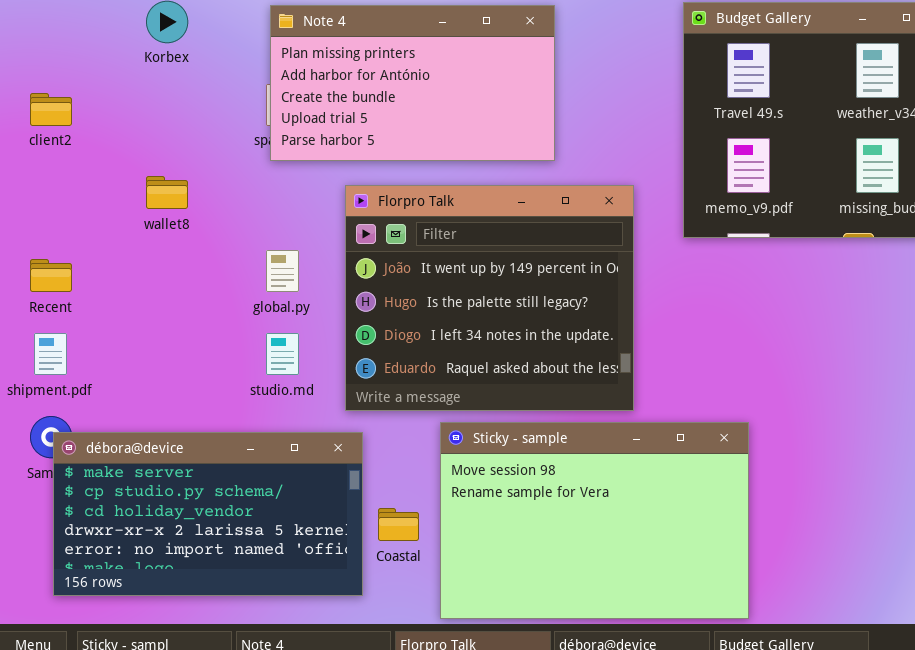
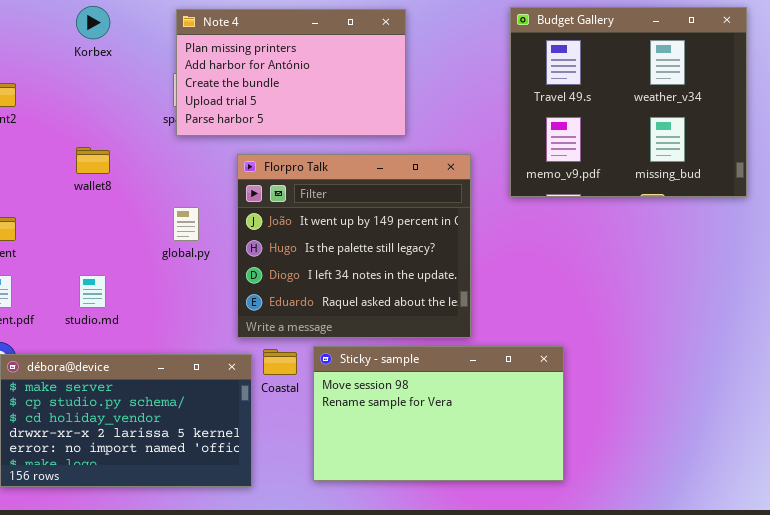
studio.md: [266,333,299,375] -> [79,275,106,308], moved
Sticky - sample: [440,422,749,619] -> [313,346,564,481], resized
Coastal: [378,508,419,541] -> [263,349,297,375], moved

